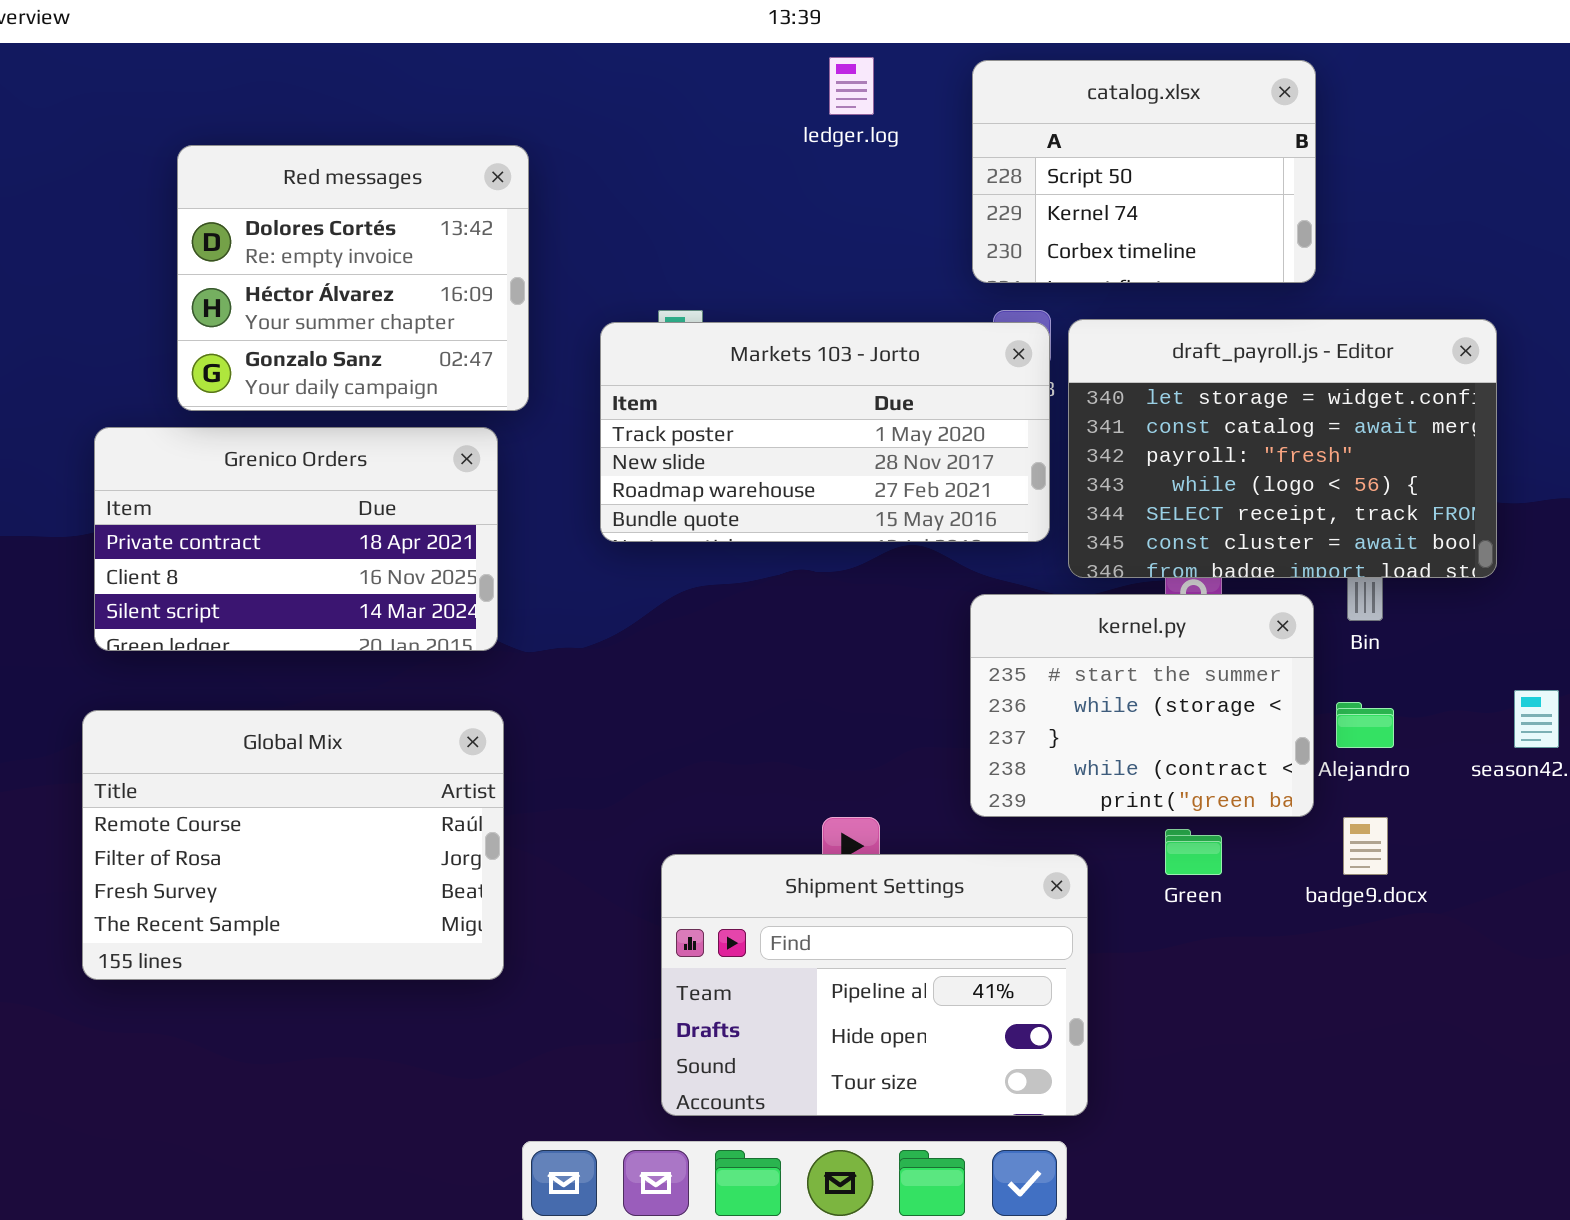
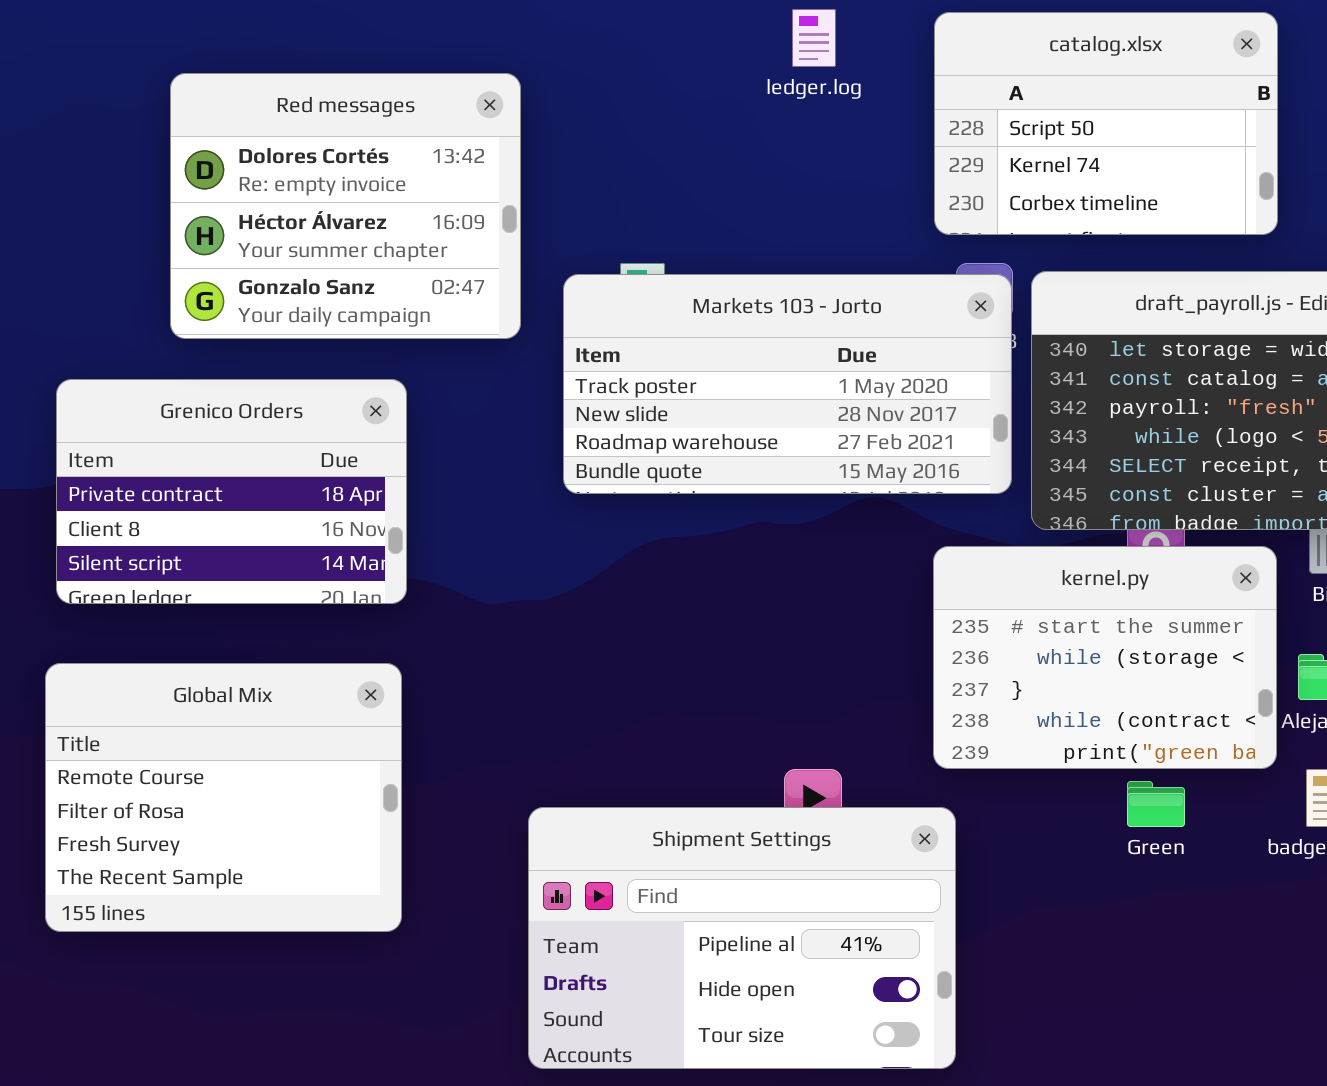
Red messages: [177,145,529,411] -> [170,73,521,339], moved
Grenico Orders: [94,427,498,651] -> [56,379,407,604], resized
Global Mix: [82,710,504,980] -> [45,663,402,932], resized
Shipment Settings: [661,854,1088,1116] -> [528,807,956,1069], moved

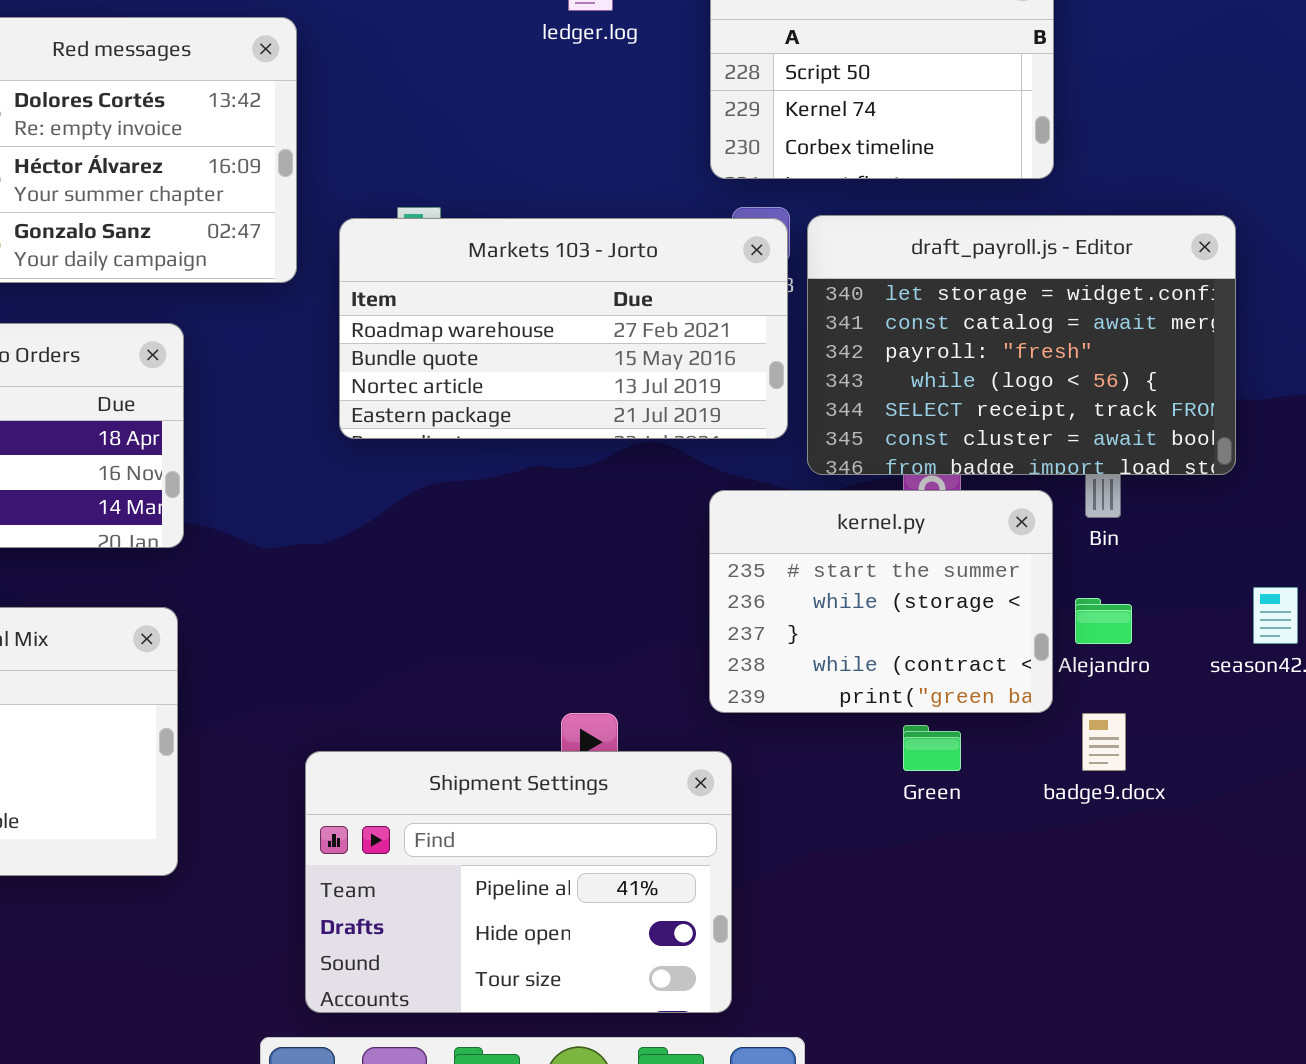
Markets 103 - Jorto: [563,274,1012,494] -> [339,218,788,439], scrolled down 2 rows

